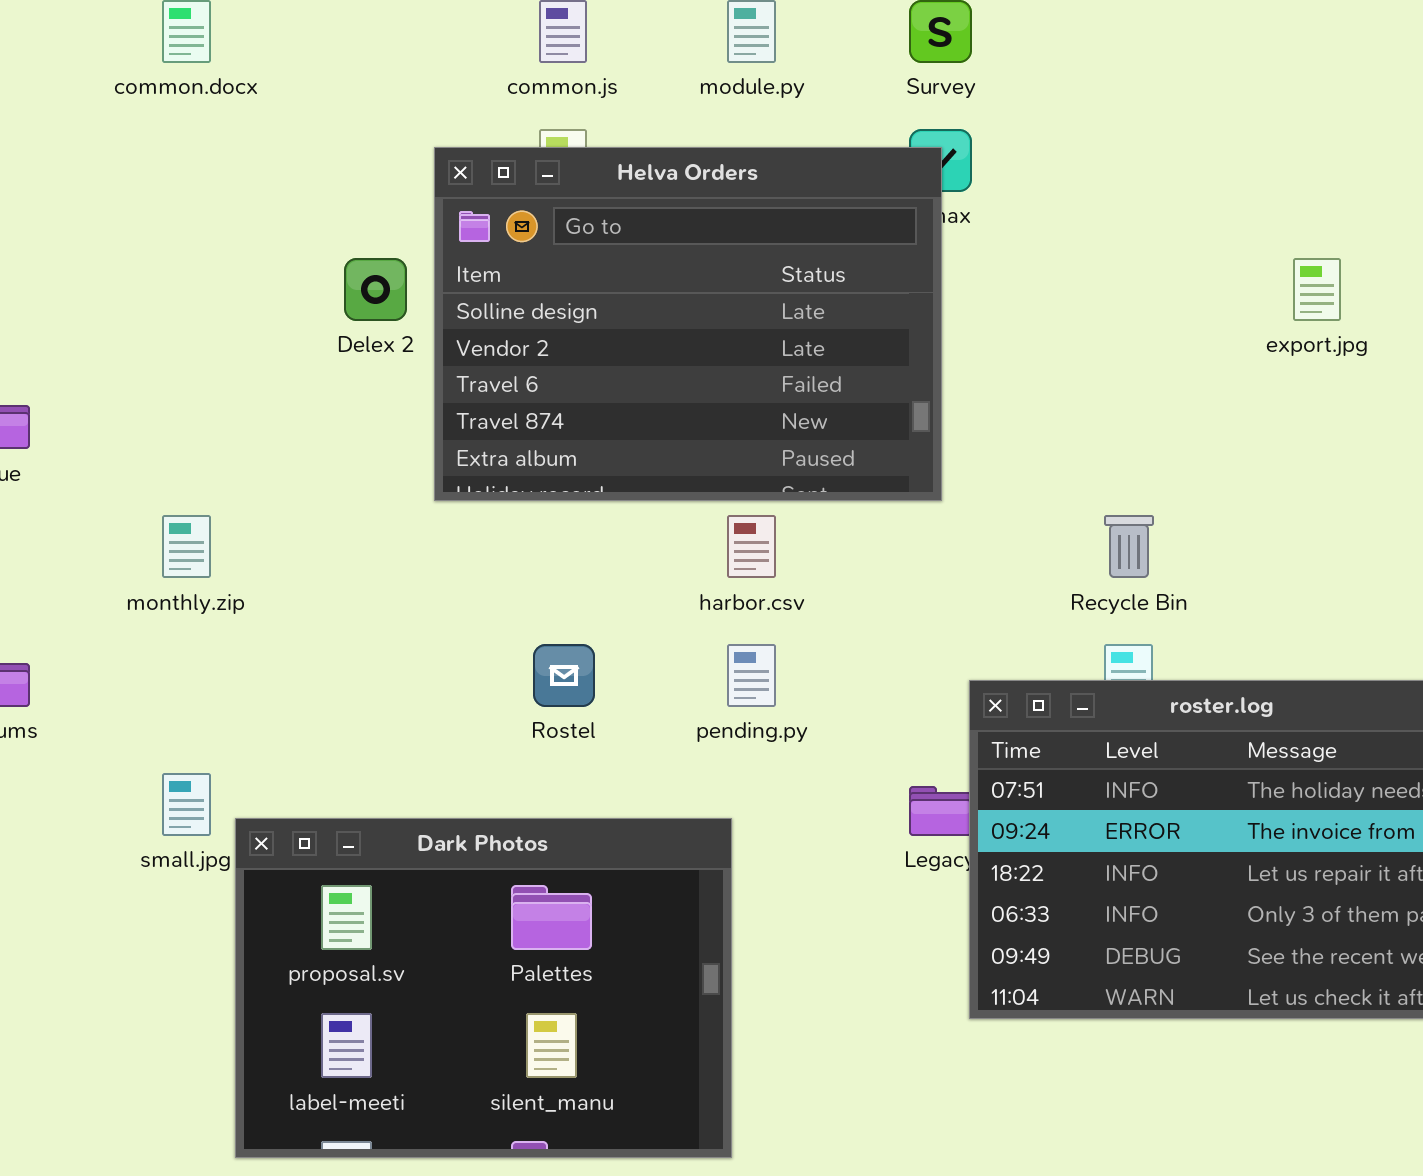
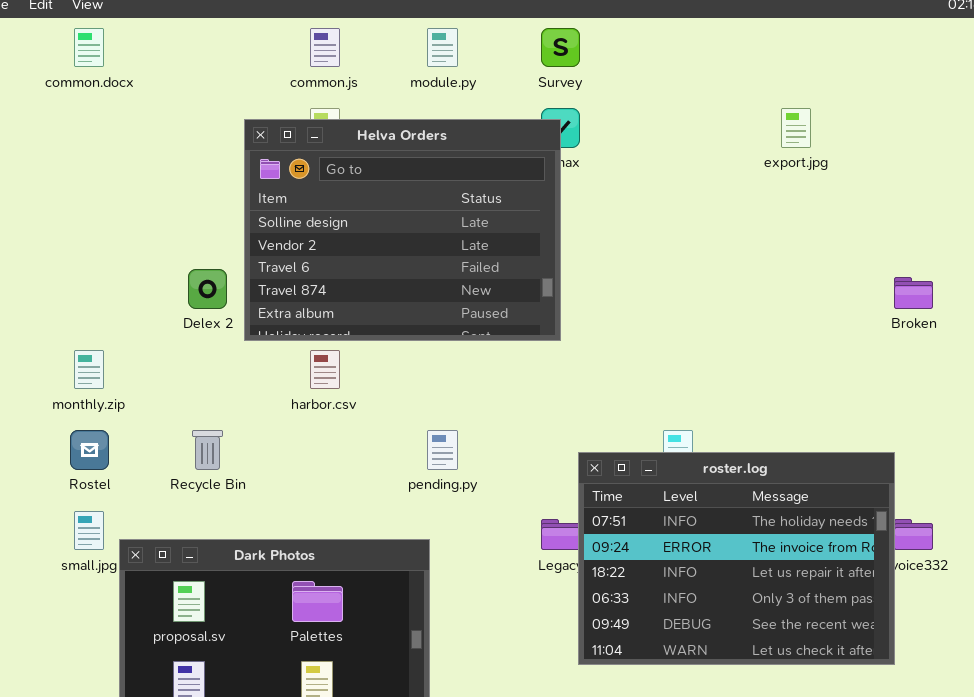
Delex 2: [344,258,407,321] -> [188,269,227,309], moved
export.jpg: [1293,258,1341,321] -> [781,108,811,148], moved
harbor.csv: [727,515,776,578] -> [310,350,340,389], moved
Recycle Bin: [1104,515,1154,578] -> [192,430,223,470], moved
Rostel: [533,644,595,707] -> [70,430,109,470], moved

